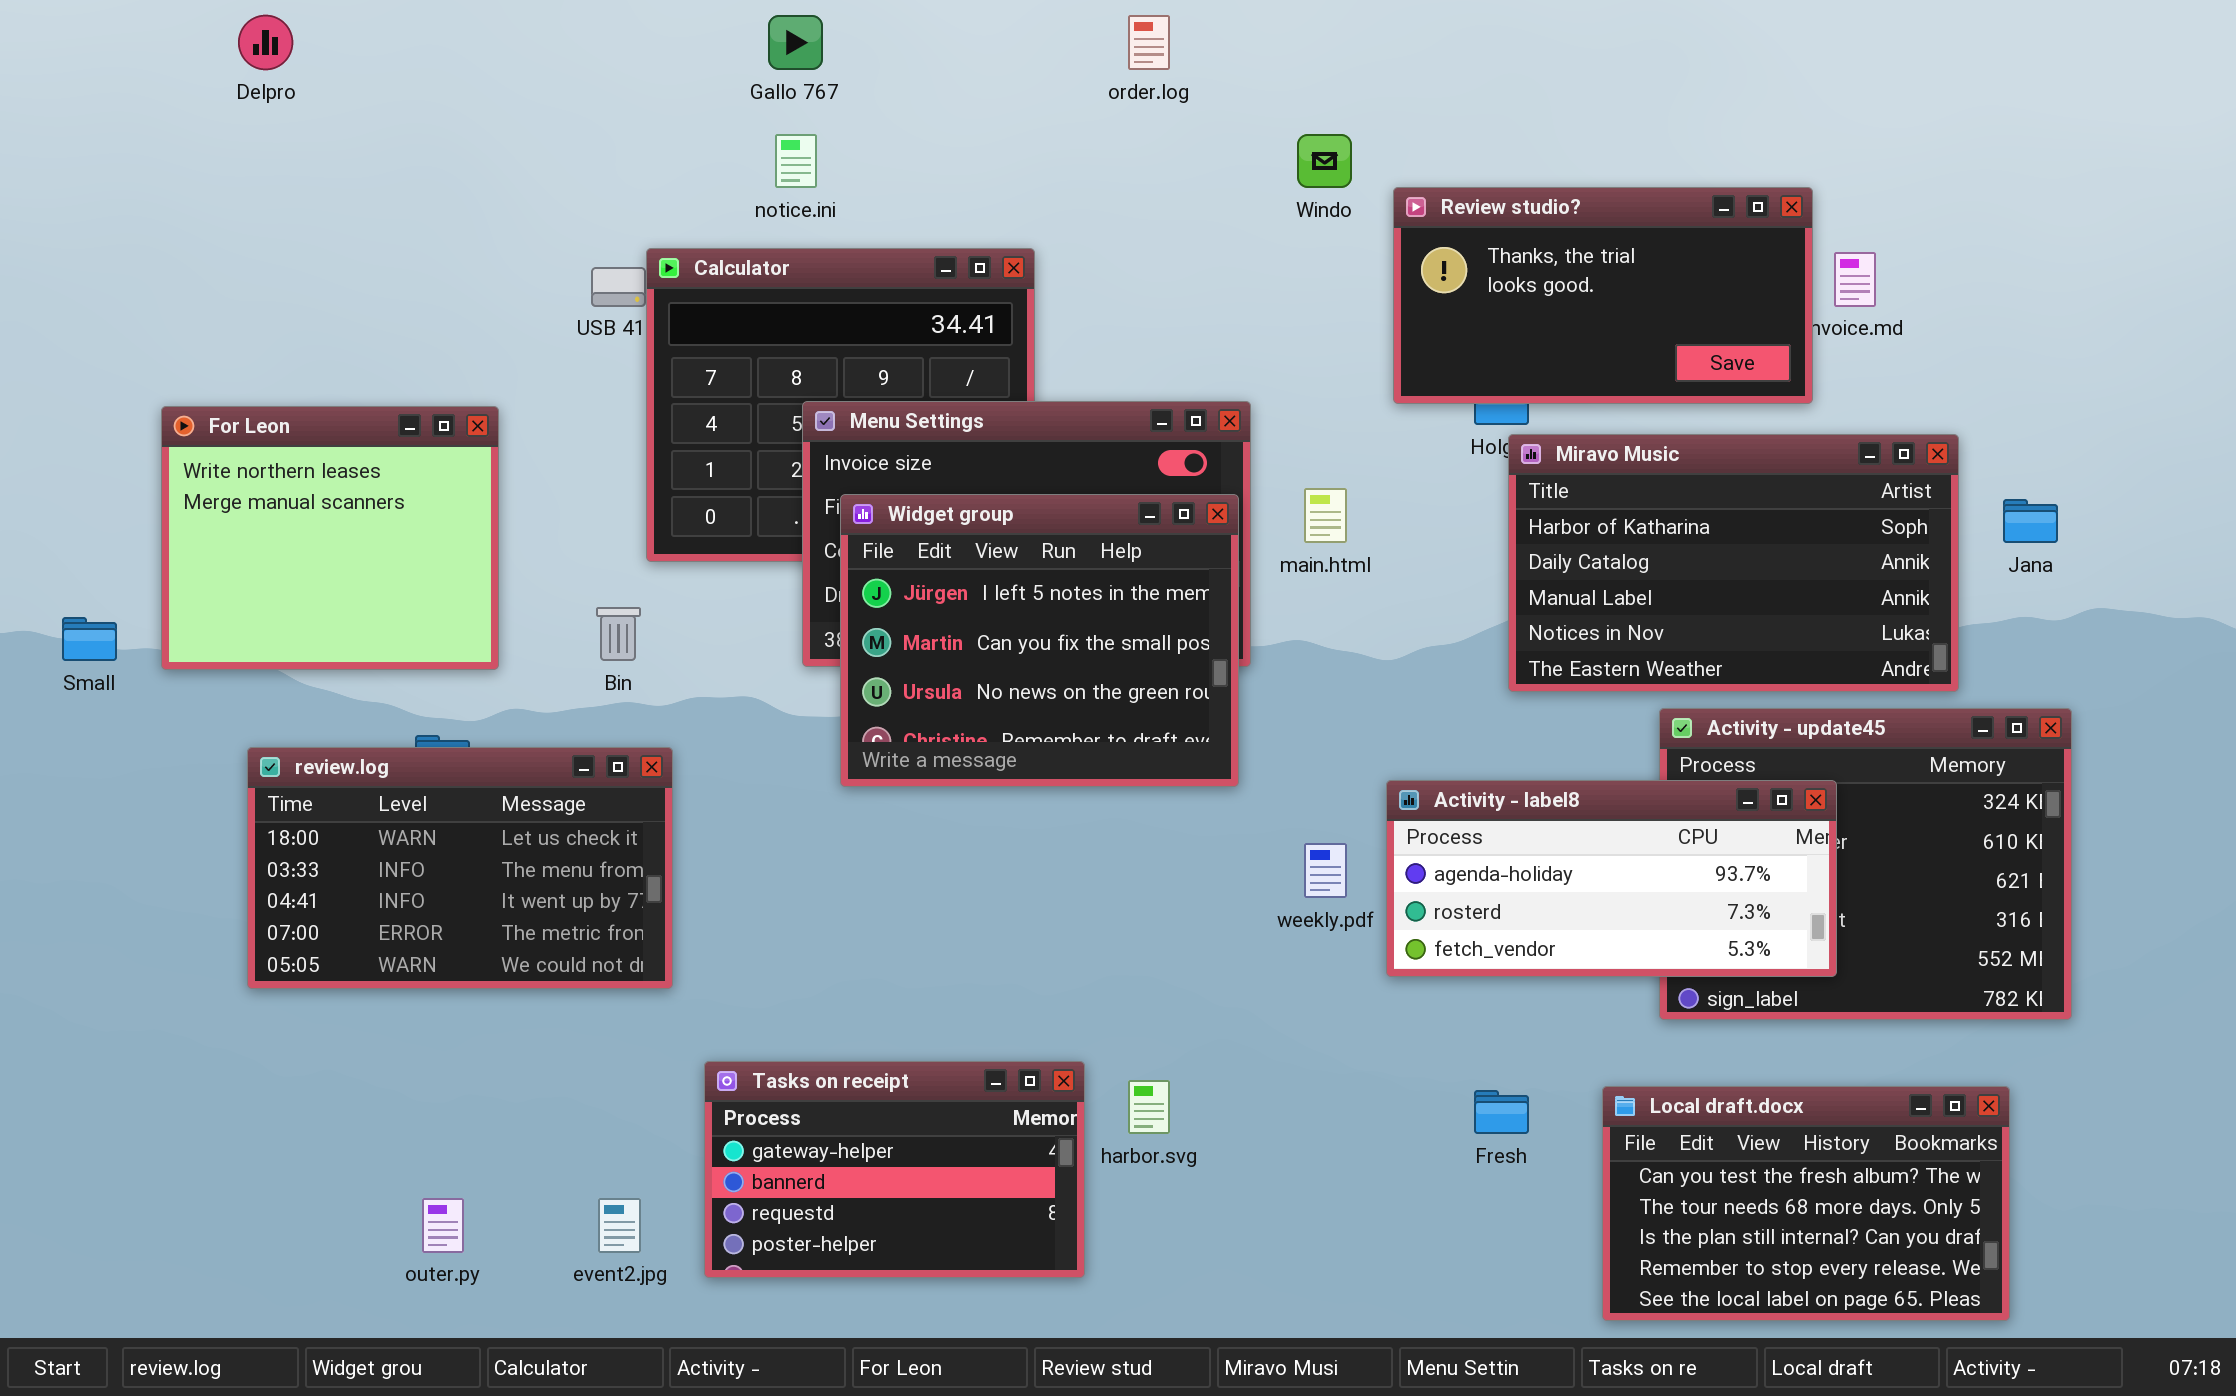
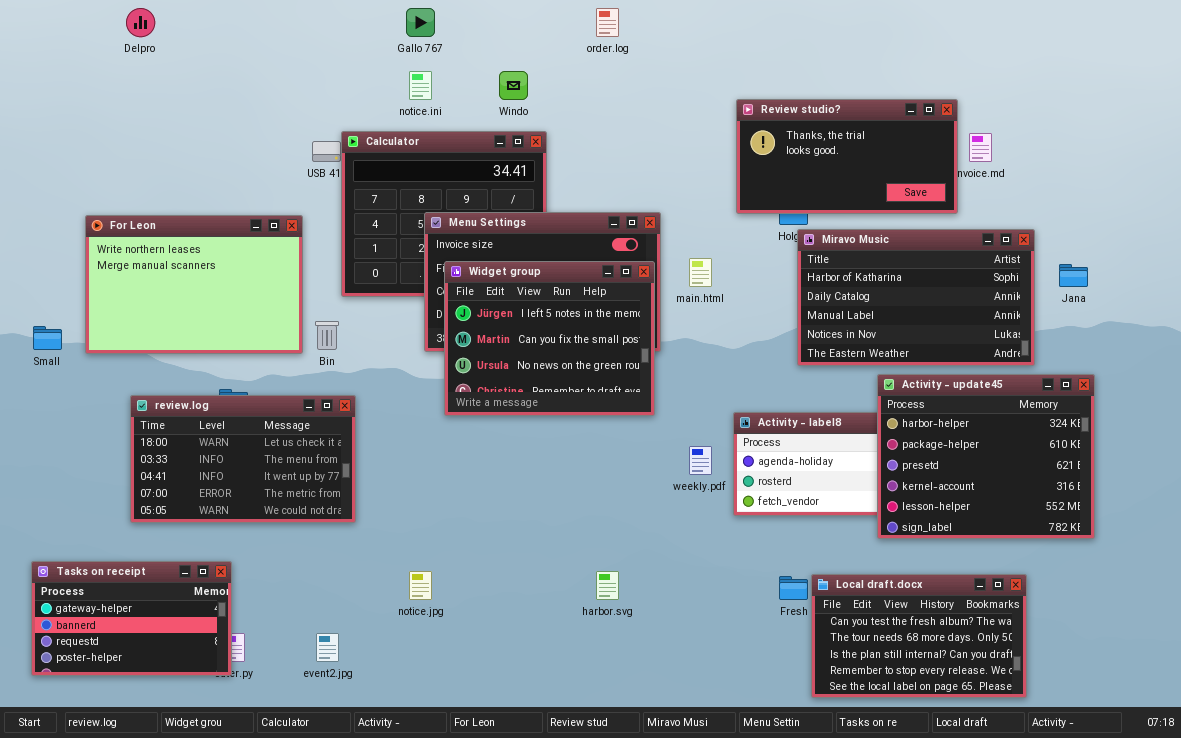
Windo: [1297,134,1352,188] -> [499,71,528,100], moved
For Leon: [161,406,499,670] -> [85,215,303,354], resized
Activity - update45: [1659,708,2072,1020] -> [877,374,1095,539], raised
Tasks on receipt: [704,1061,1085,1278] -> [31,561,232,676], moved
Local draft.docx: [1602,1086,2010,1321] -> [811,574,1027,698], moved

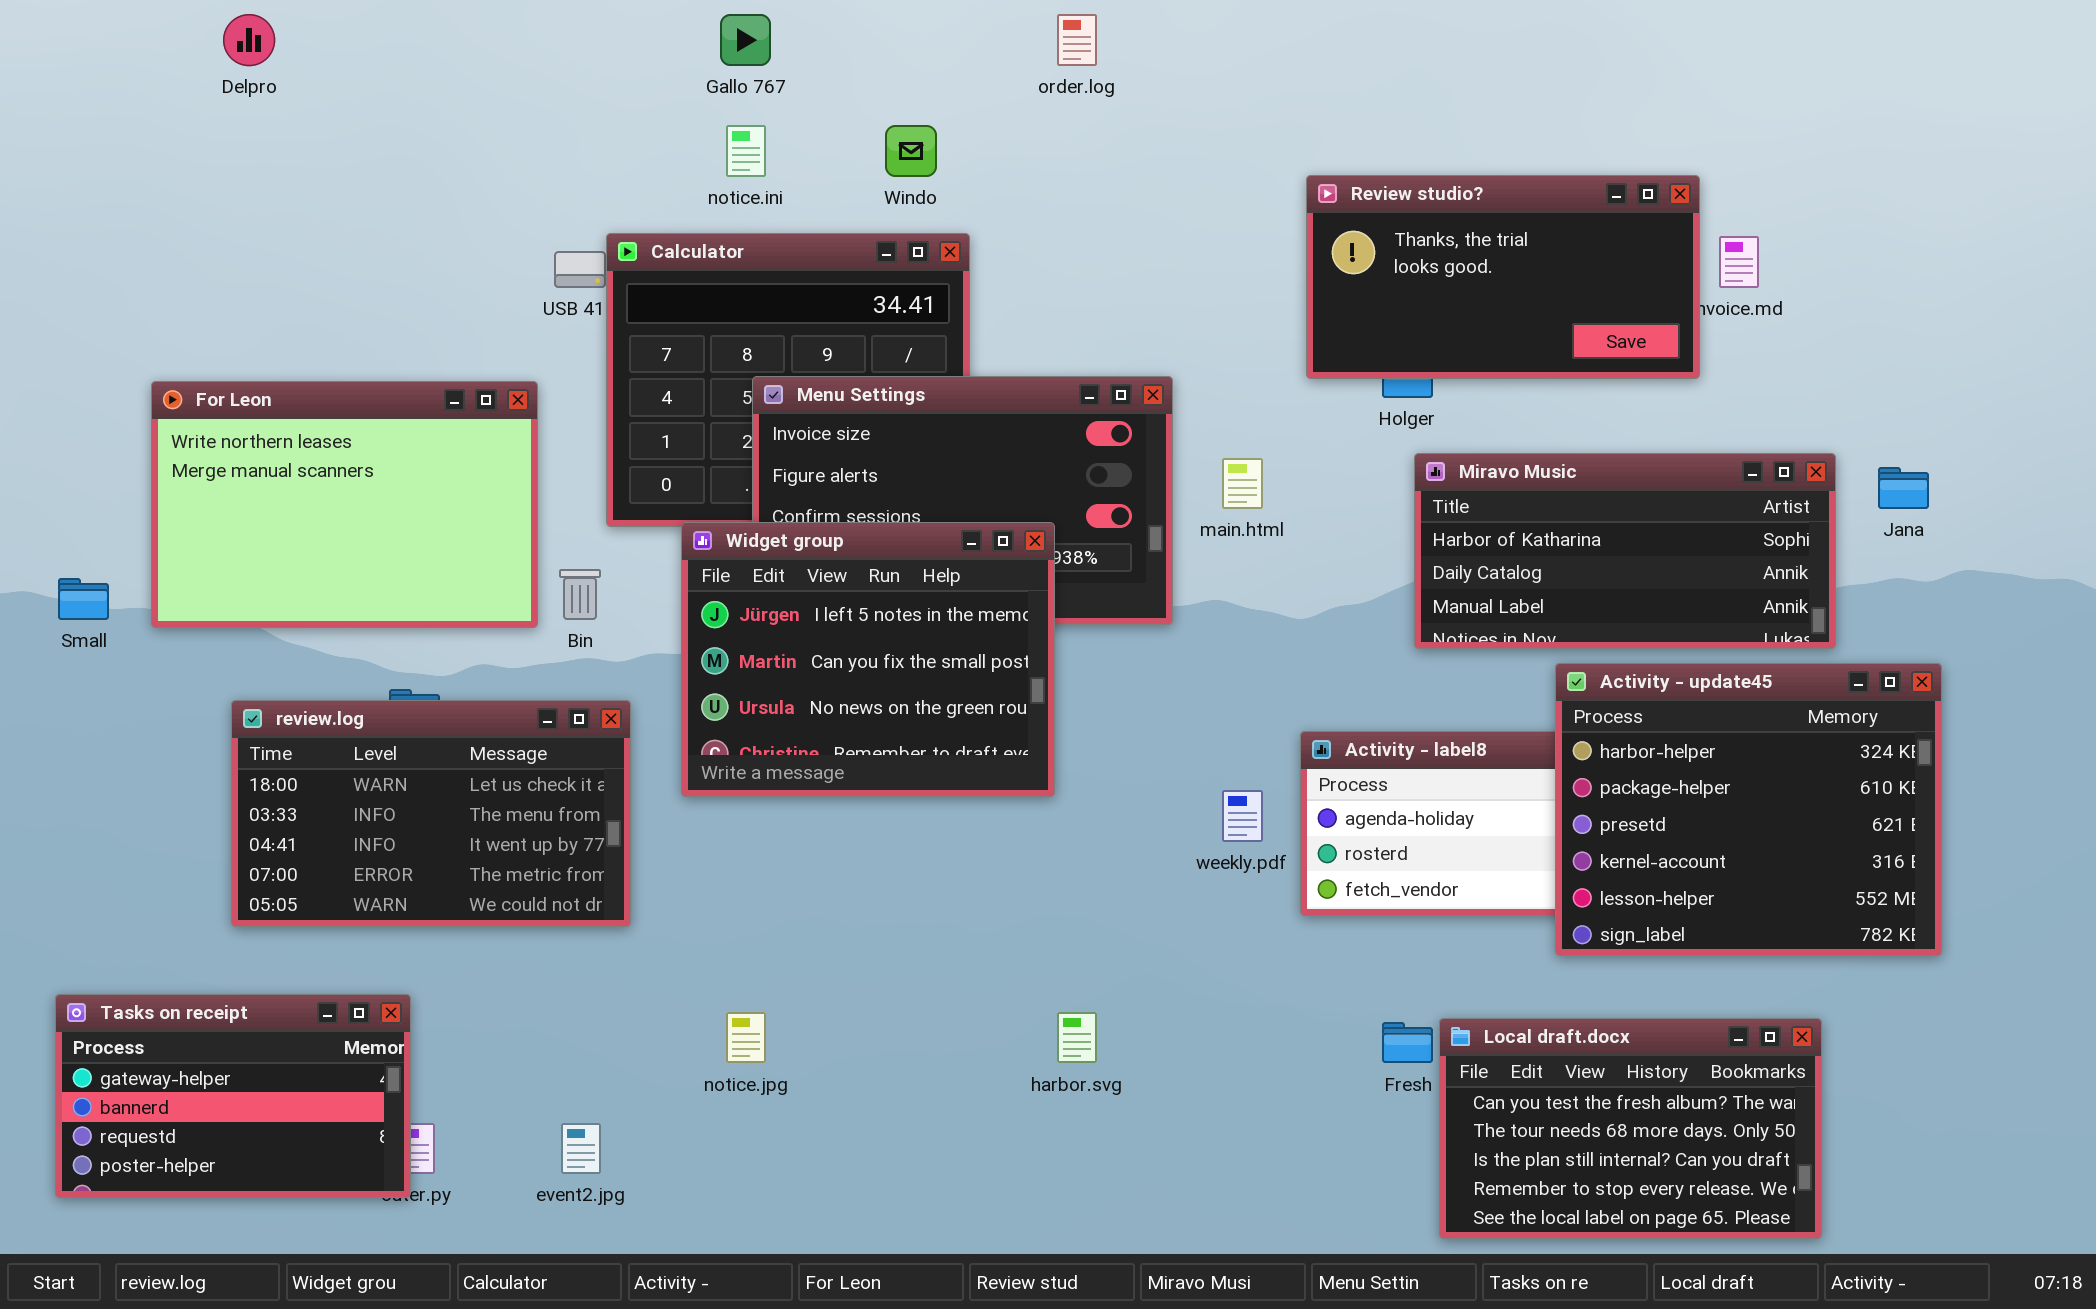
Miravo Music: [797,229,1035,366] -> [1414,453,1836,649], resized
Widget group: [444,261,655,416] -> [681,522,1055,797], moved

